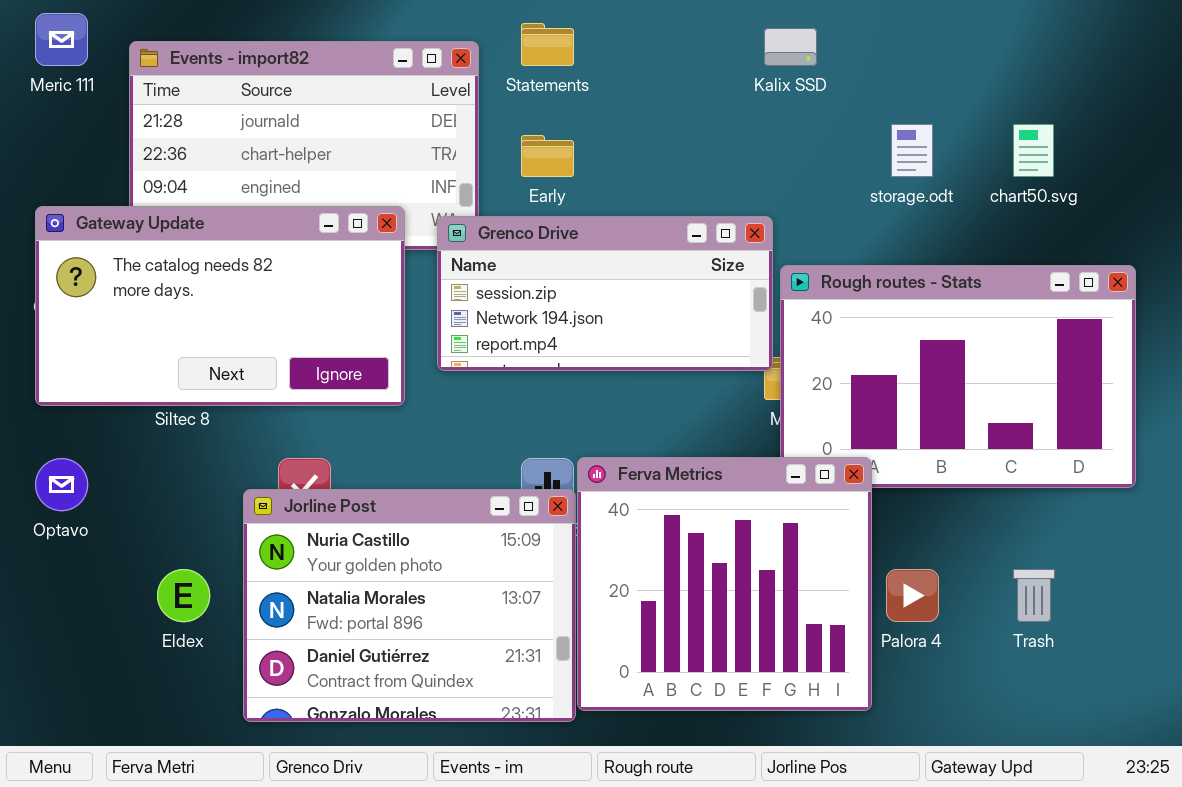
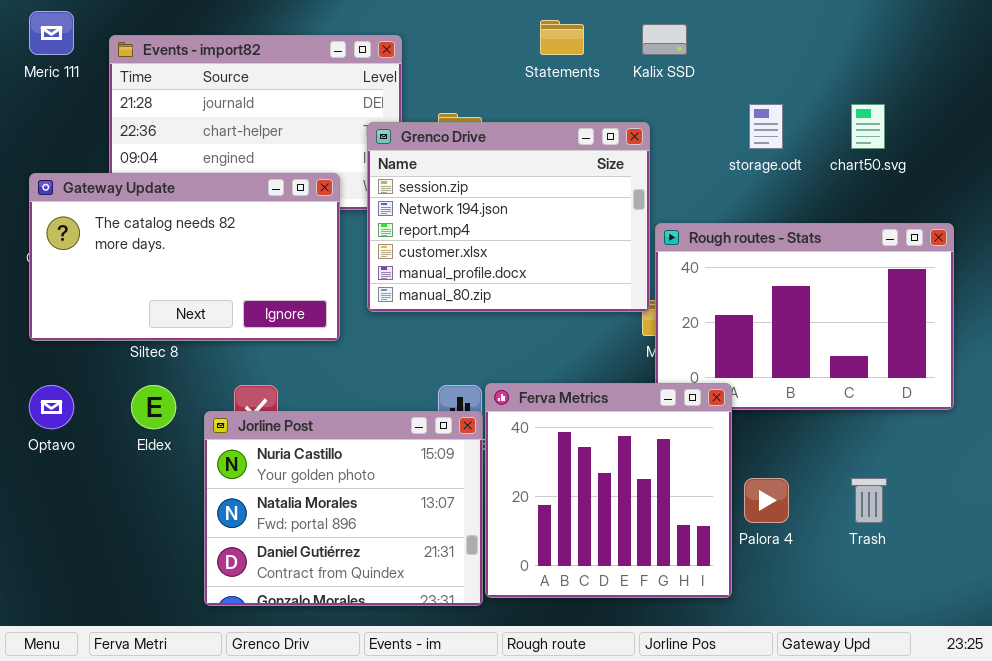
Statements: [521,23,574,66] -> [540,20,584,55], moved
Grenco Drive: [437,216,773,371] -> [367,122,650,312], resized
Eldex: [157,569,210,622] -> [131,385,176,429], moved

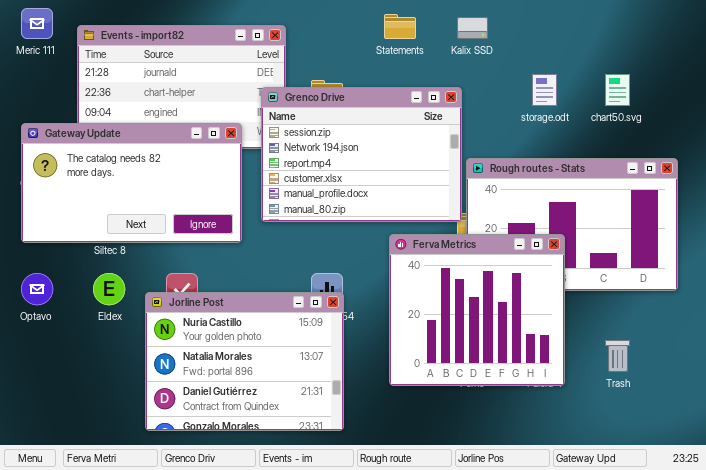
Ferva Metrics: [485,383,732,598] -> [389,234,565,386], moved

